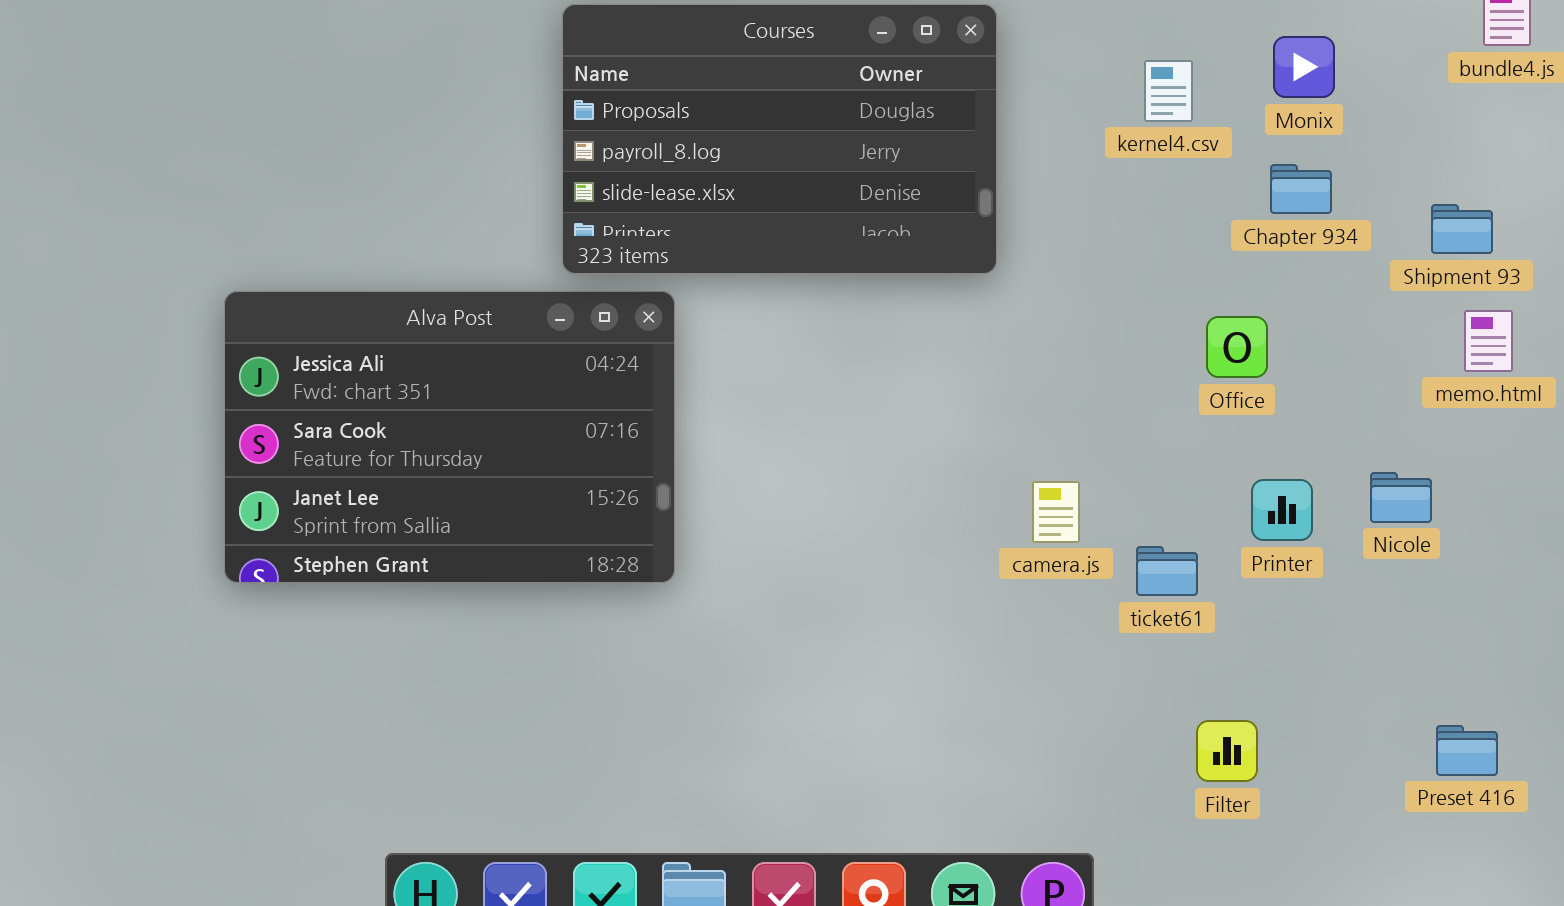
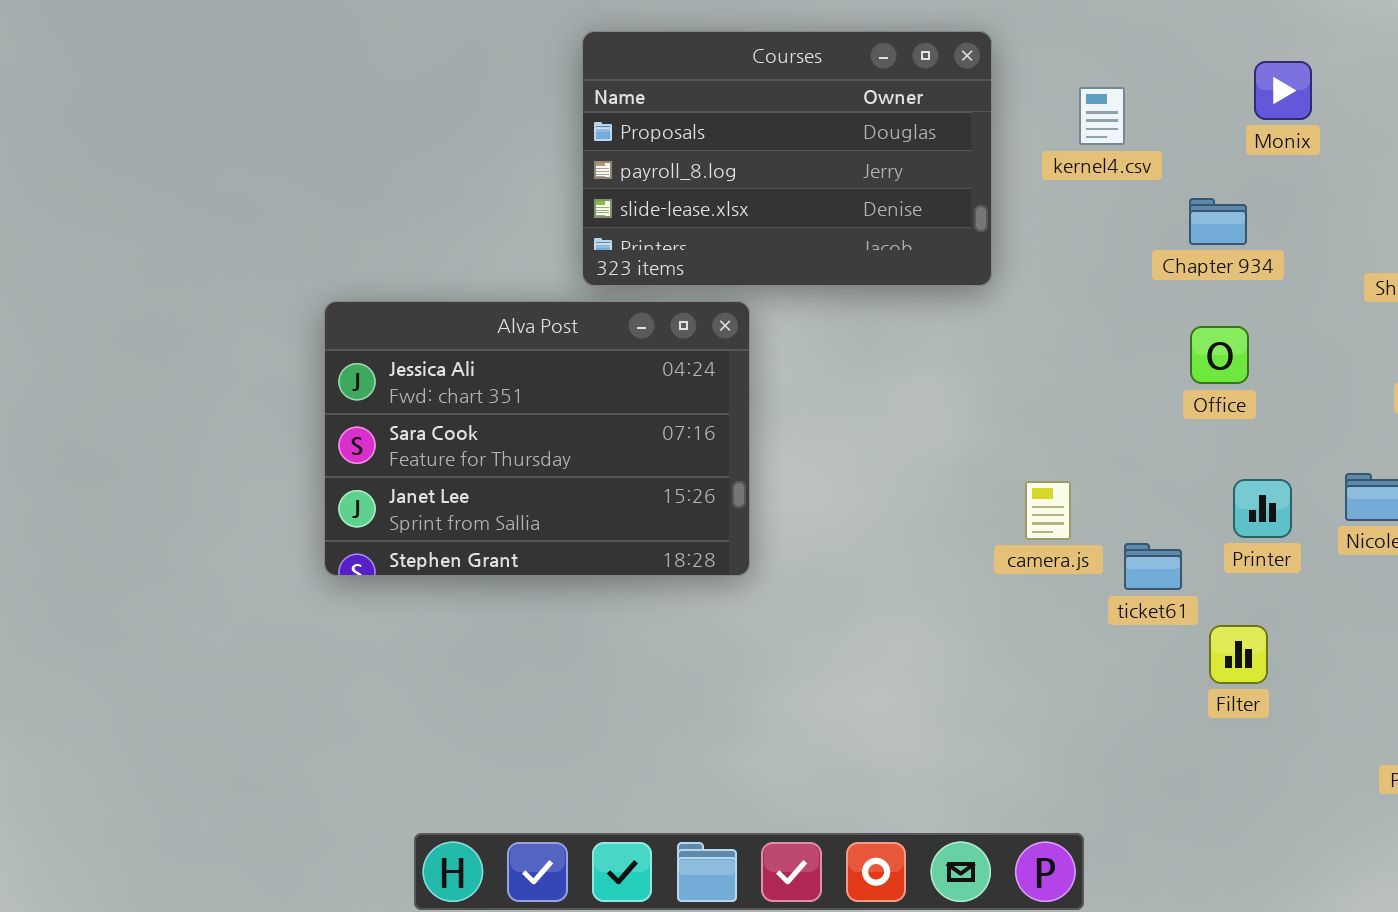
kernel4.csv: [1144,60,1193,122] -> [1079,87,1125,145], moved
Chapter 934: [1270,164,1332,214] -> [1189,198,1247,245], moved
Alva Post: [224,291,675,583] -> [324,301,750,576], moved
Filter: [1196,720,1258,782] -> [1209,625,1268,684], moved

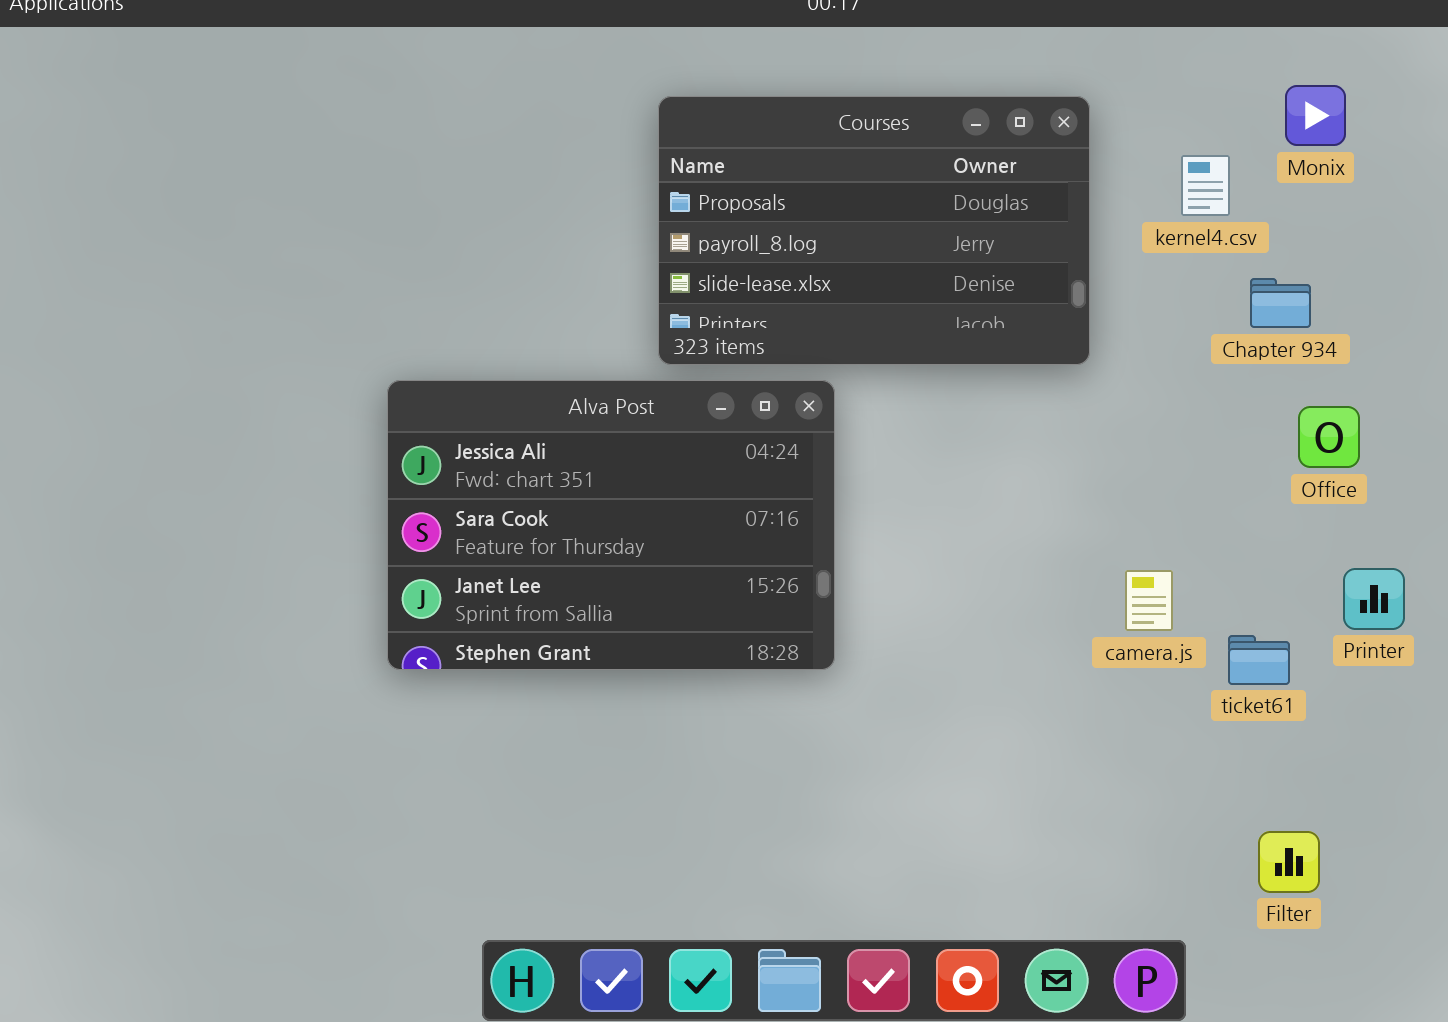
Monix: [1254,61,1312,120] -> [1285,85,1346,146], moved
Chapter 934: [1189,198,1247,245] -> [1250,278,1311,328], moved
Filter: [1209,625,1268,684] -> [1258,831,1320,893], moved

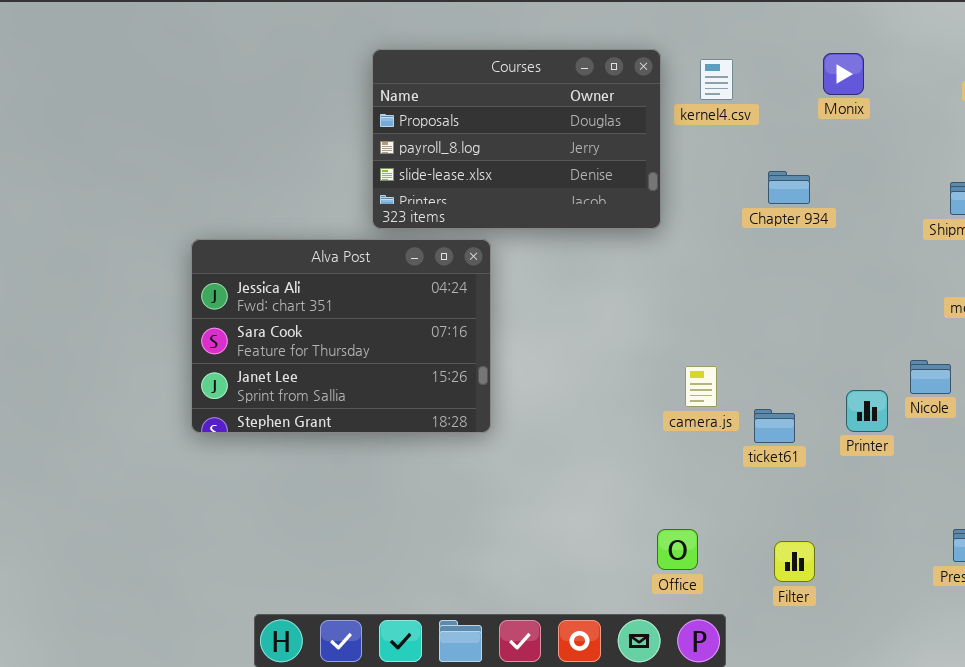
Monix: [1285,85,1346,146] -> [823,53,864,95], moved
kernel4.csv: [1181,155,1230,216] -> [700,59,733,100], moved
Office: [1298,406,1360,468] -> [657,529,698,570], moved
Printer: [1343,568,1405,630] -> [846,390,888,432], moved

